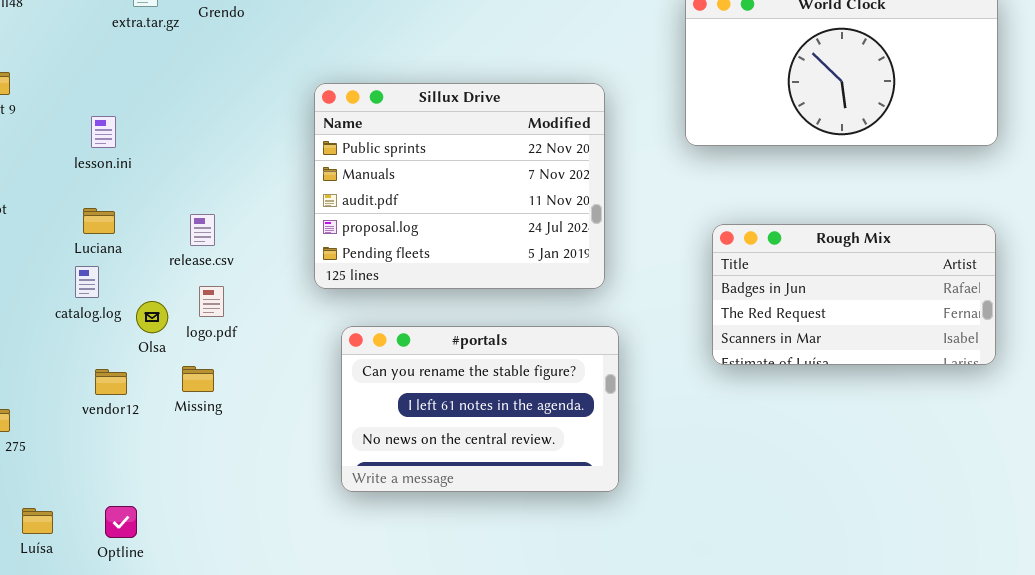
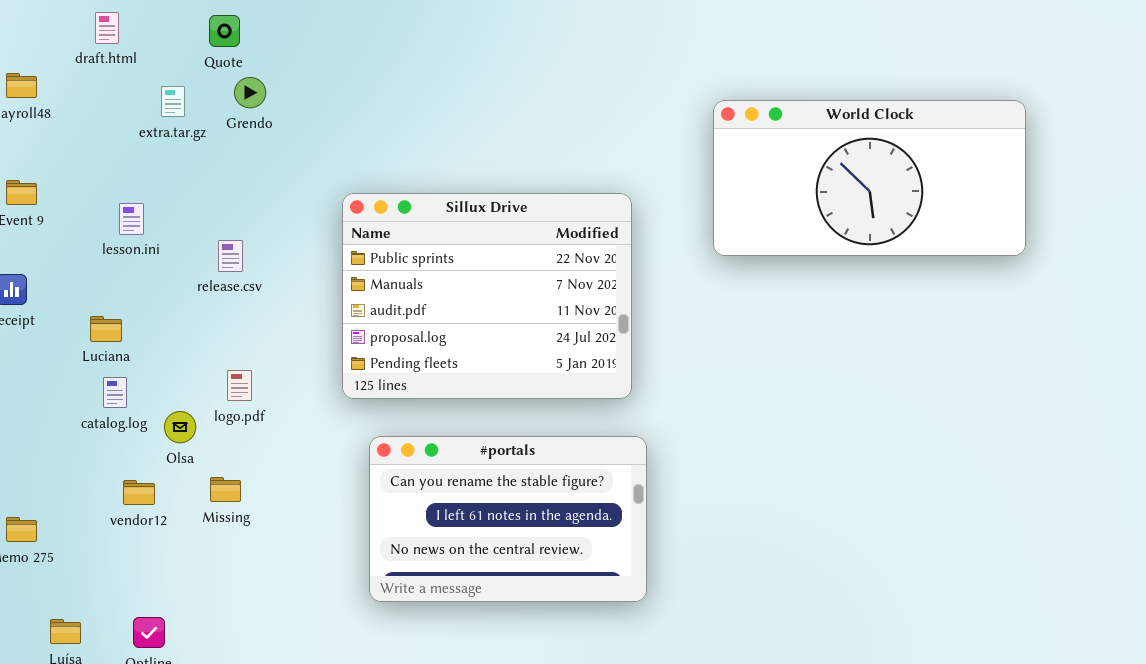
lesson.ini: [91,116,116,148] -> [119,203,144,235], moved
Luciana: [83,208,115,234] -> [90,316,122,342], moved
release.csv: [190,214,215,246] -> [218,240,243,272], moved
Rough Mix: [712,224,996,365] -> none, closed
logo.pdf: [199,286,224,317] -> [227,370,252,401], moved

